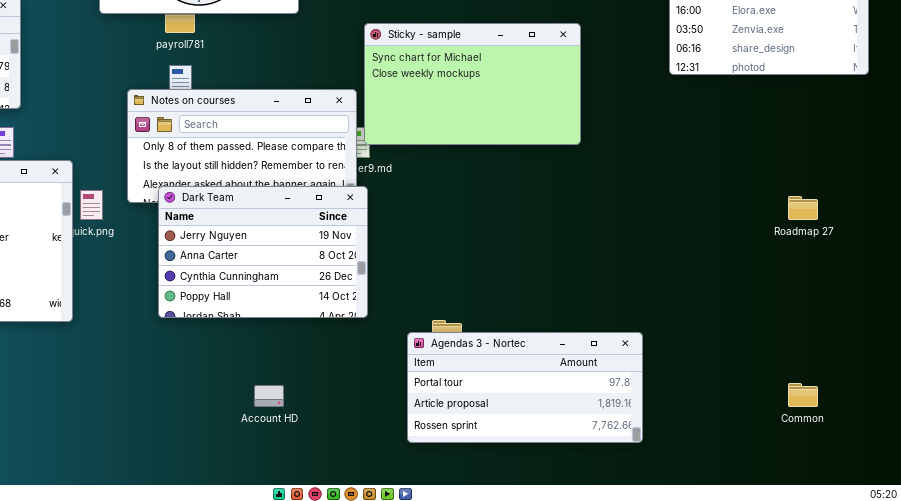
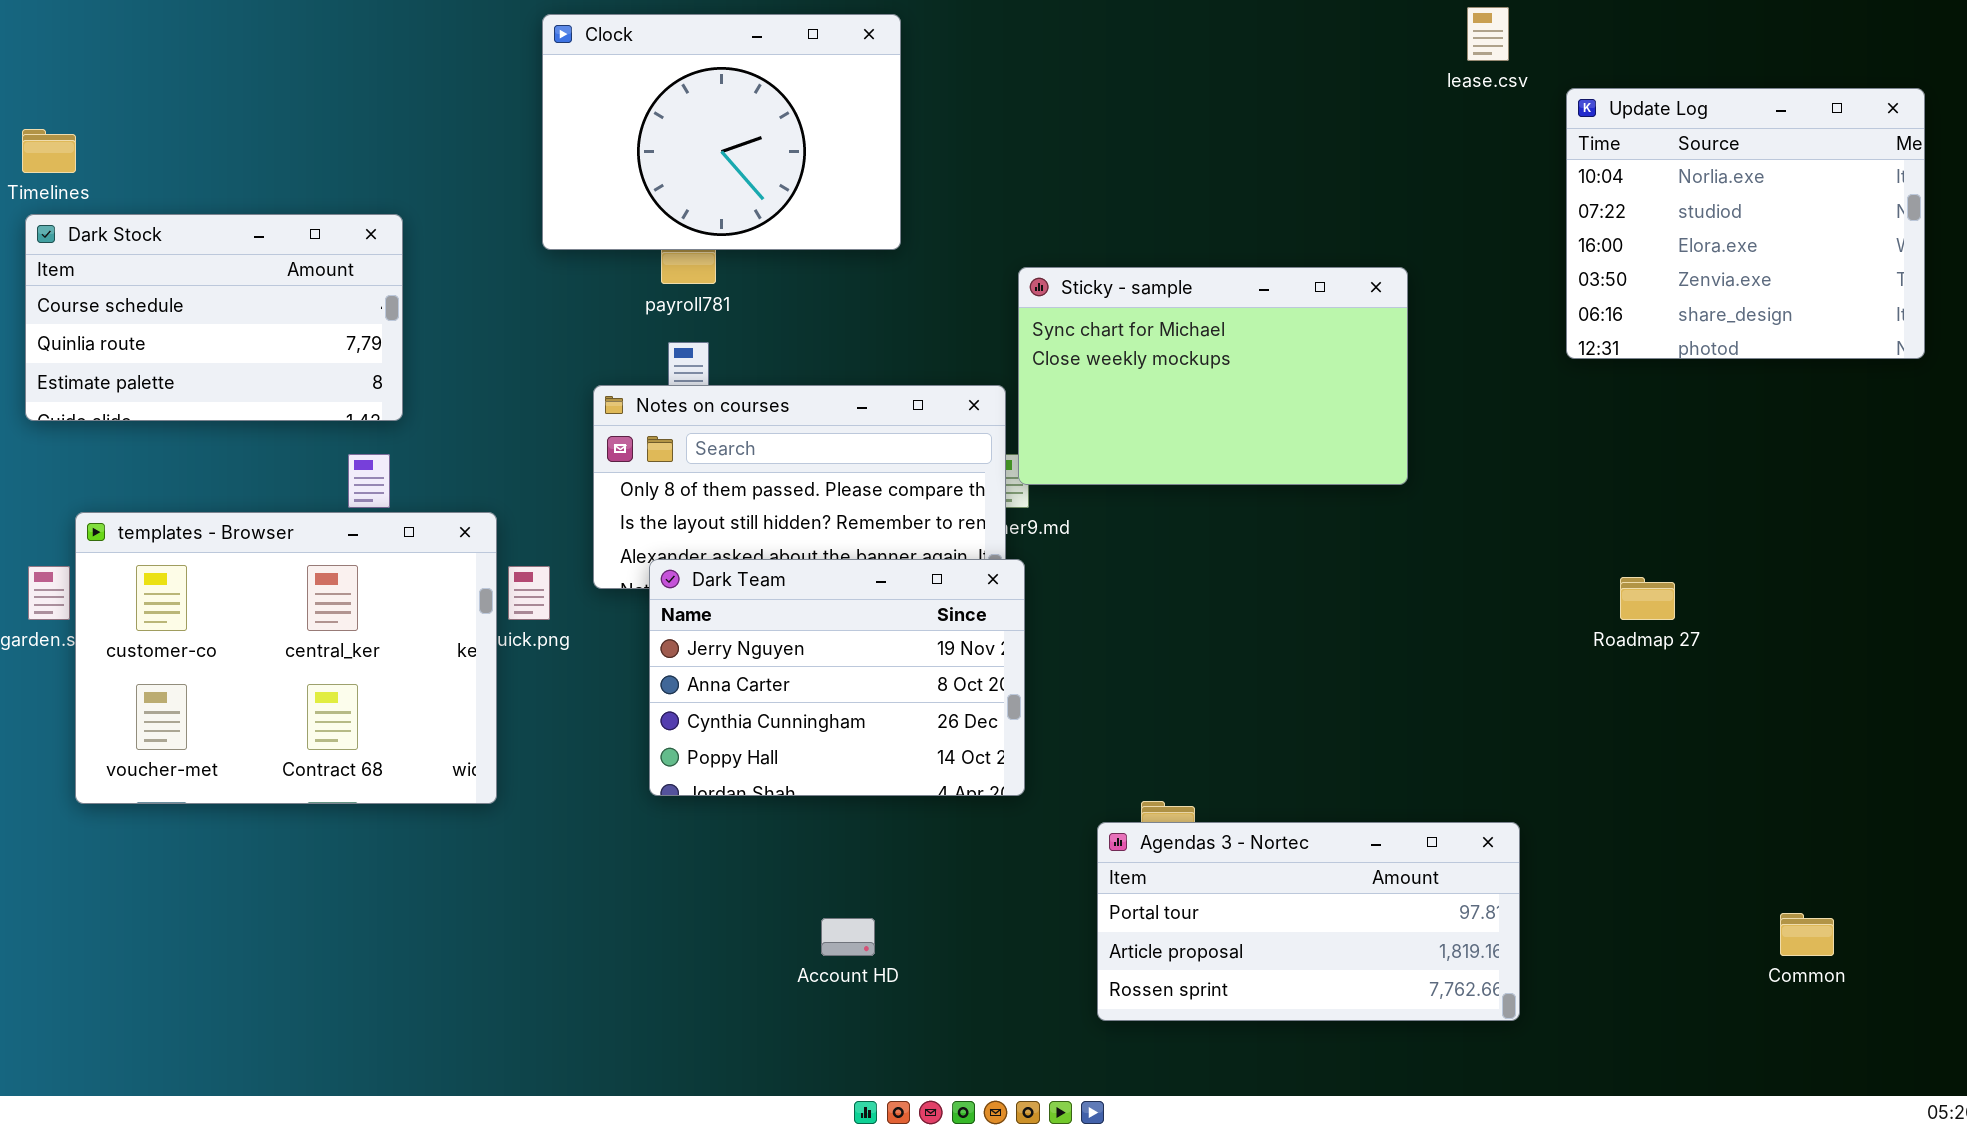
Roadmap 27: [788,196,818,220] -> [1620,577,1675,620], moved

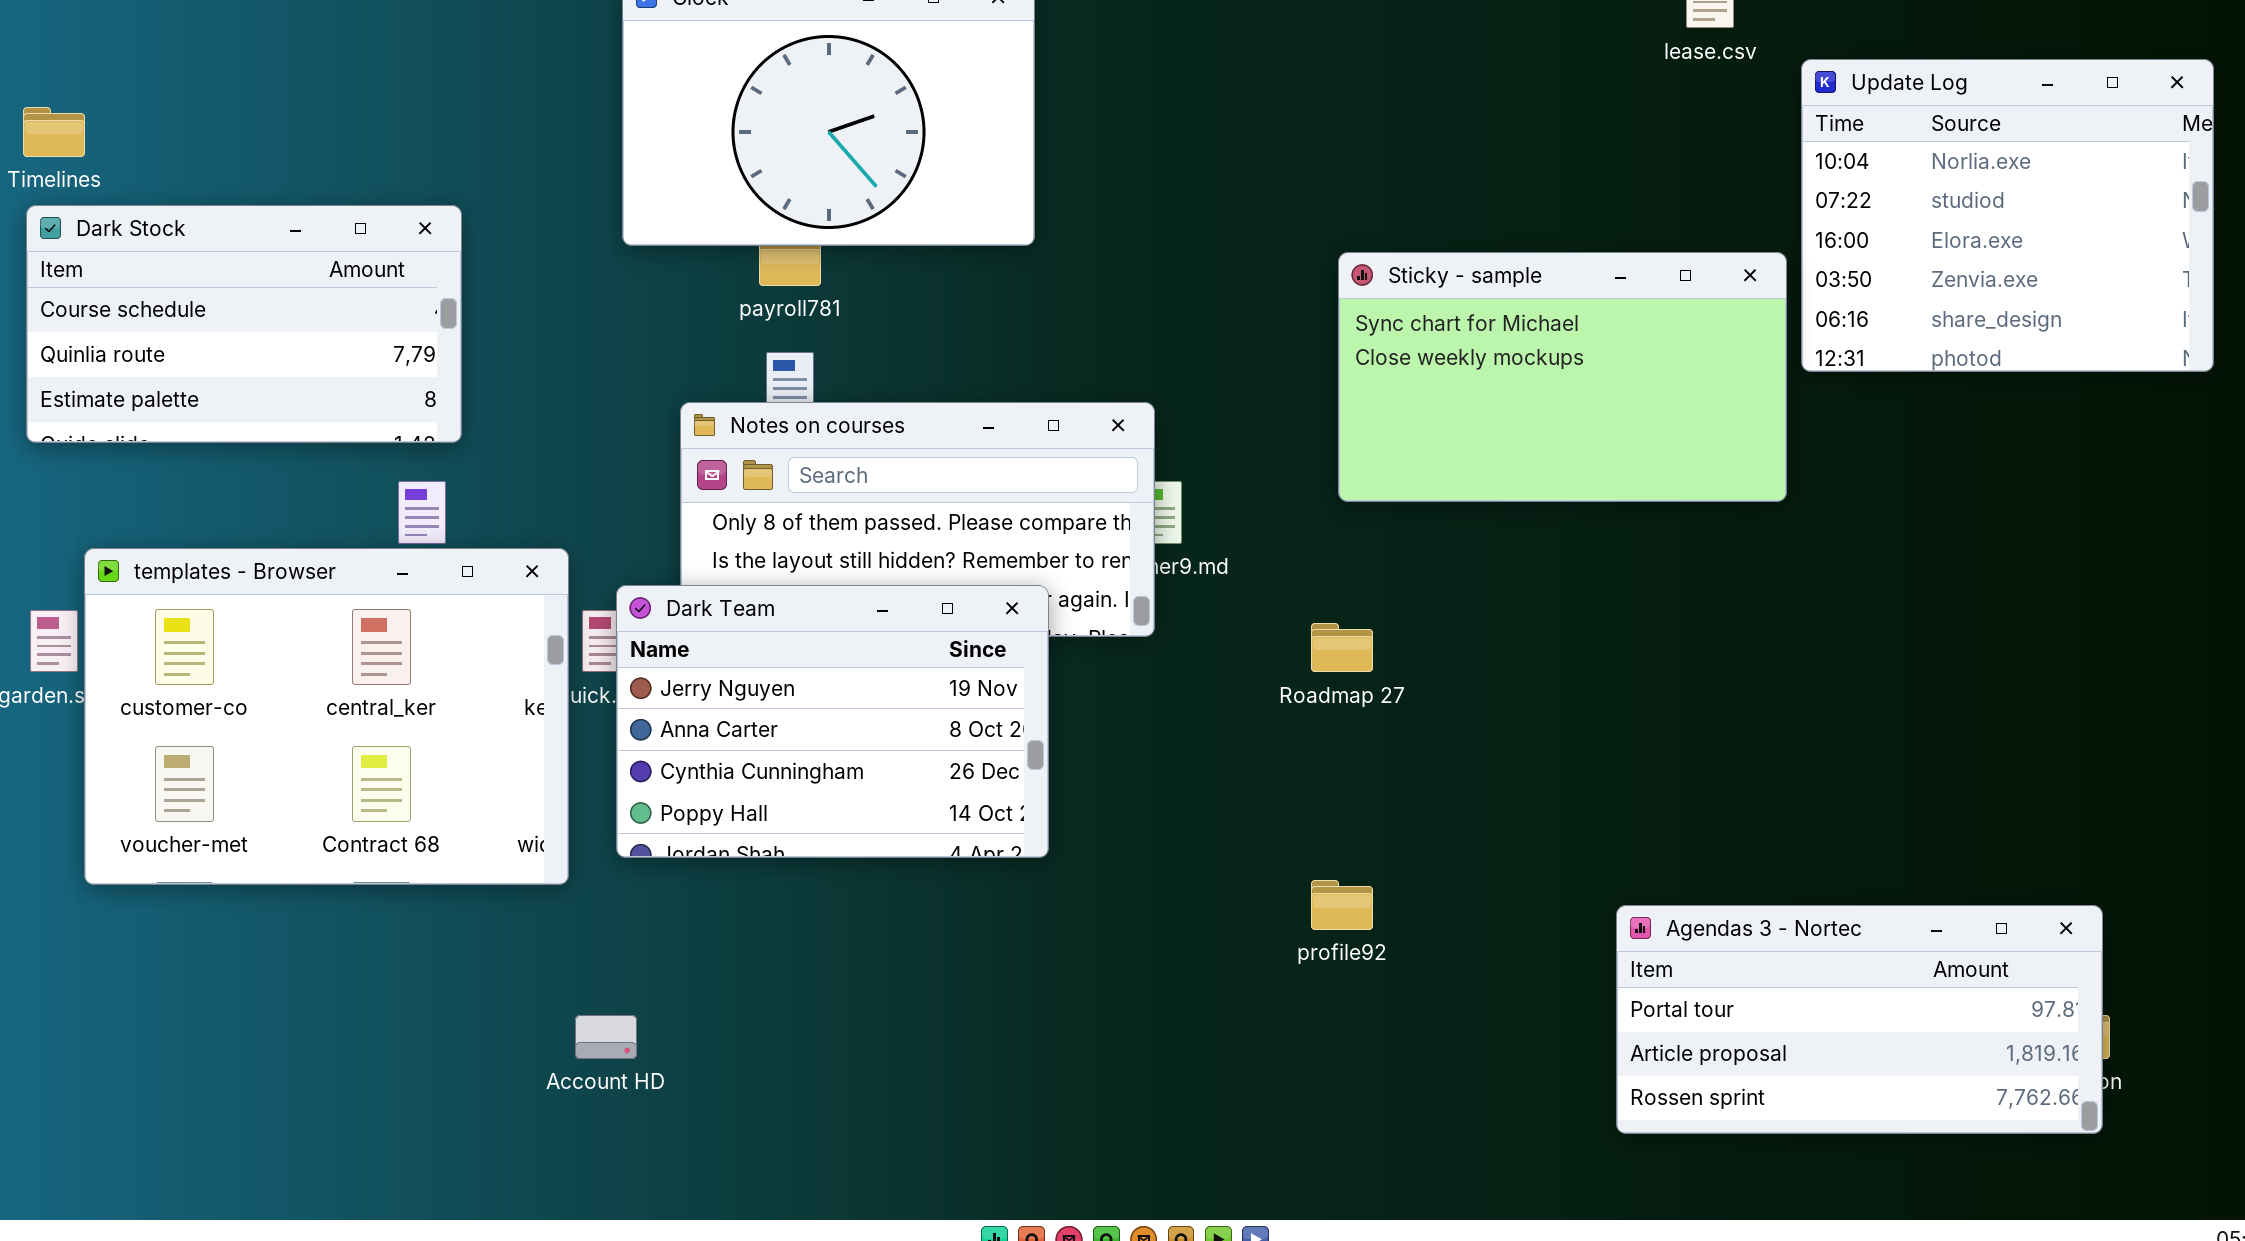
Sticky - sample: [1018,267,1408,485] -> [1338,252,1787,502], moved
Dark Team: [649,559,1025,796] -> [616,585,1049,858], moved
Roadmap 27: [1620,577,1675,620] -> [1311,623,1373,672], moved
Agendas 3 - Nortec: [1097,822,1520,1021] -> [1616,905,2103,1134], moved
Account HD: [821,918,875,956] -> [575,1015,637,1059], moved

